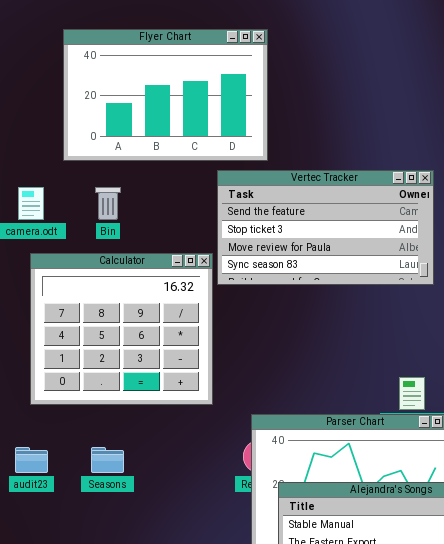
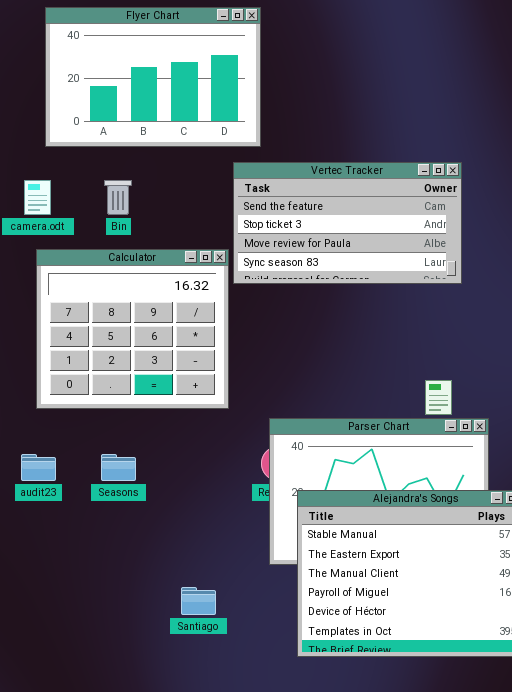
Flyer Chart: [63,29,268,161] -> [45,7,261,147], moved

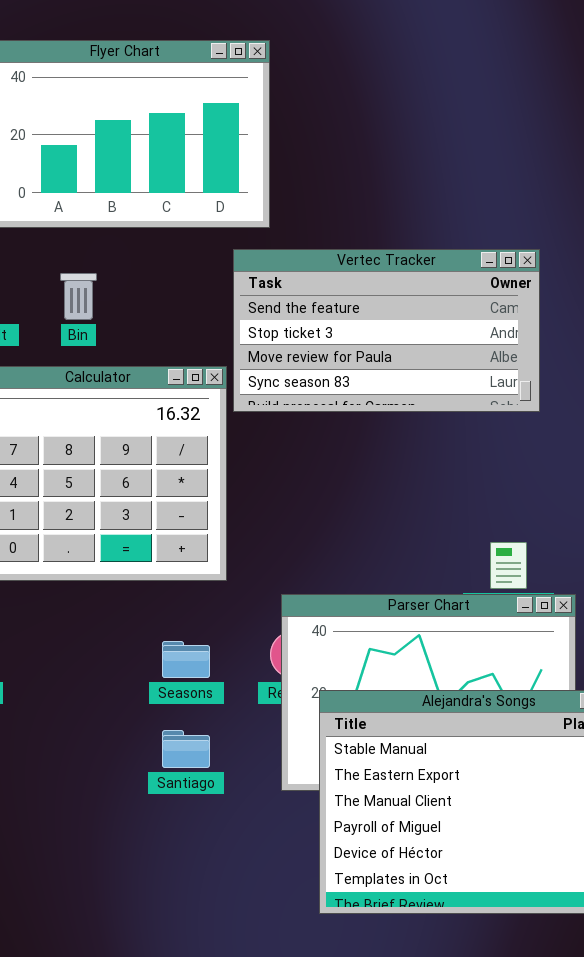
Seasons: [101,454,136,481] -> [162,641,210,678], moved
Santiago: [181,587,216,615] -> [162,730,210,768], moved

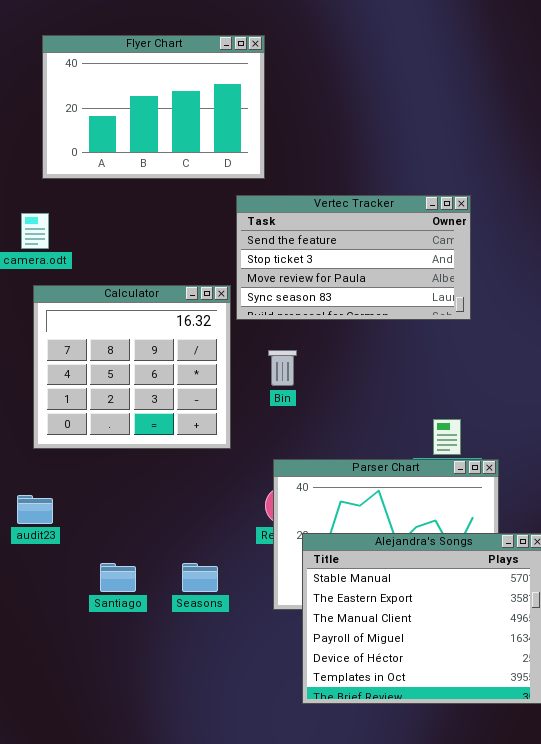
Bin: [60,273,97,320] -> [268,350,297,386], moved
Seasons: [162,641,210,678] -> [182,563,218,592], moved
Santiago: [162,730,210,768] -> [100,563,136,592], moved

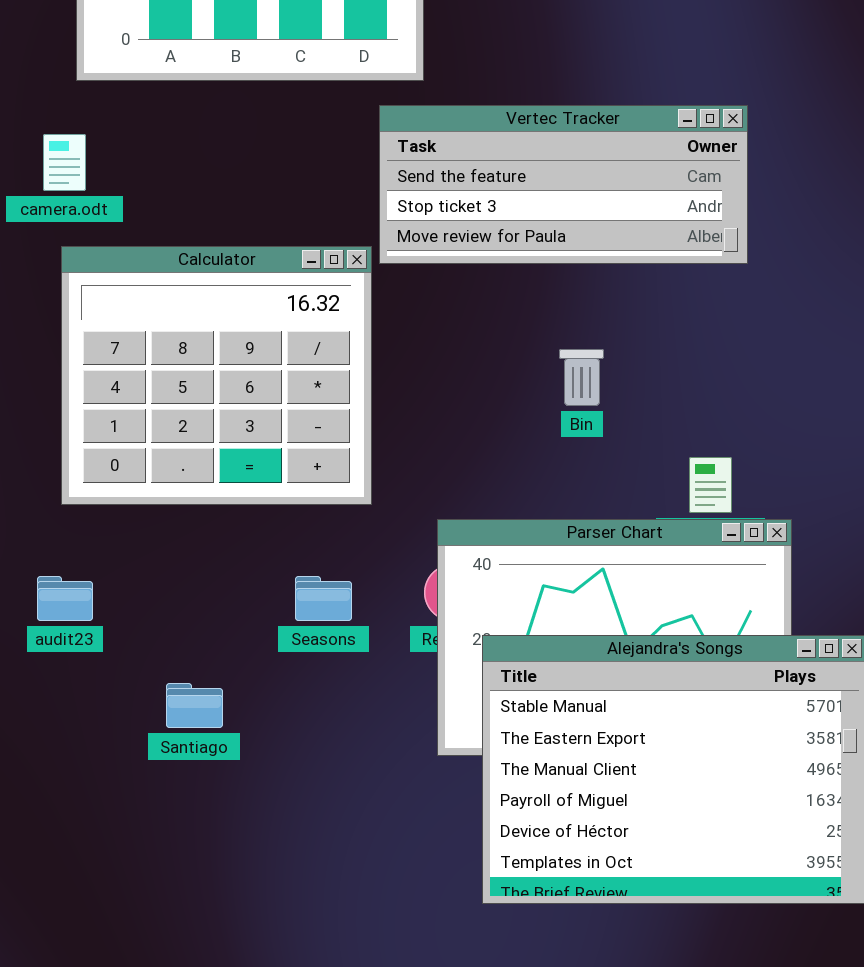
Vertec Tracker: [236,195,471,320] -> [379,105,748,264], resized
Bin: [268,350,297,386] -> [559,349,604,406], moved
Seasons: [182,563,218,592] -> [295,576,352,621], moved

